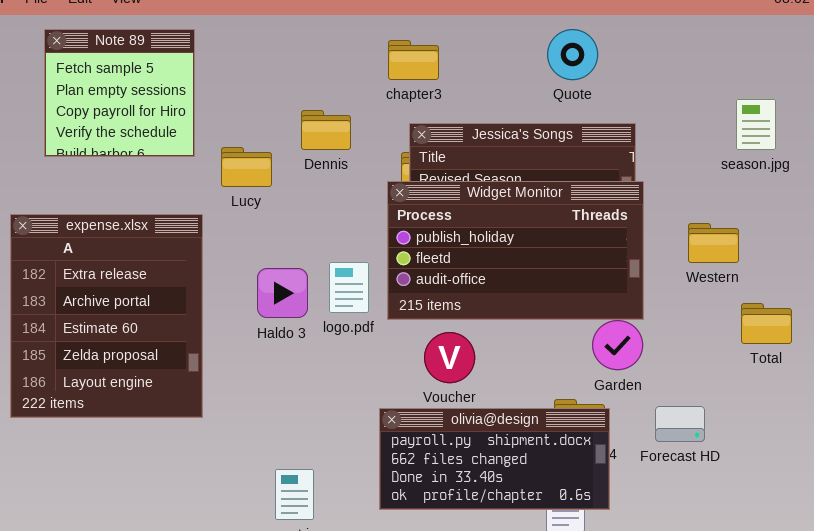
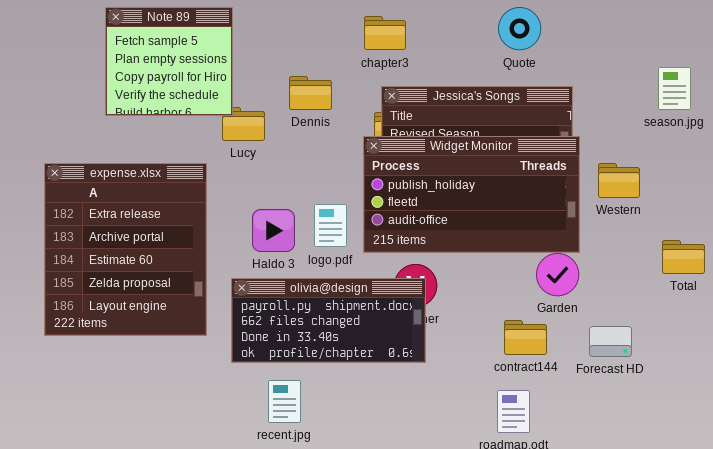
Note 89: [44,29,195,157] -> [105,7,233,116], moved
Western: [688,223,739,263] -> [598,163,640,198], moved
olivia@design: [379,408,610,510] -> [231,278,426,363], moved

